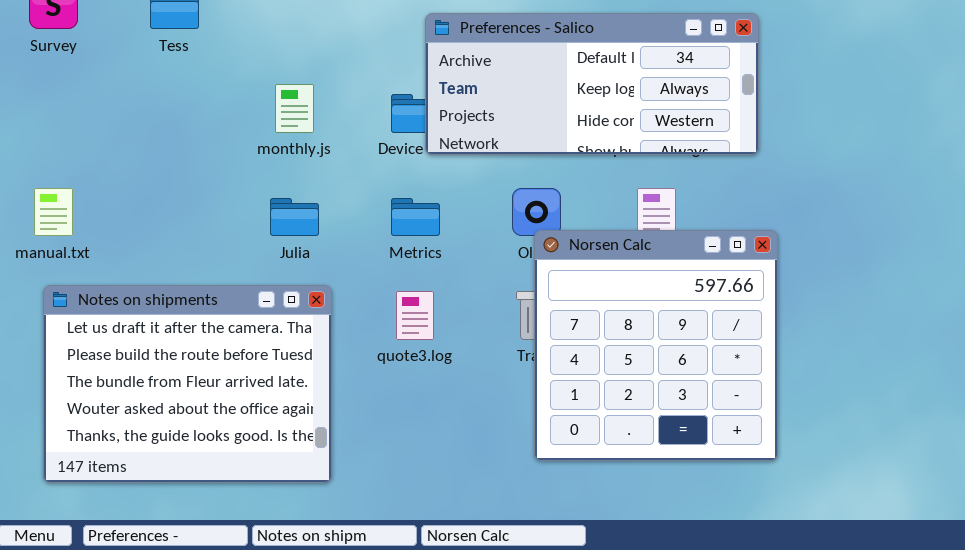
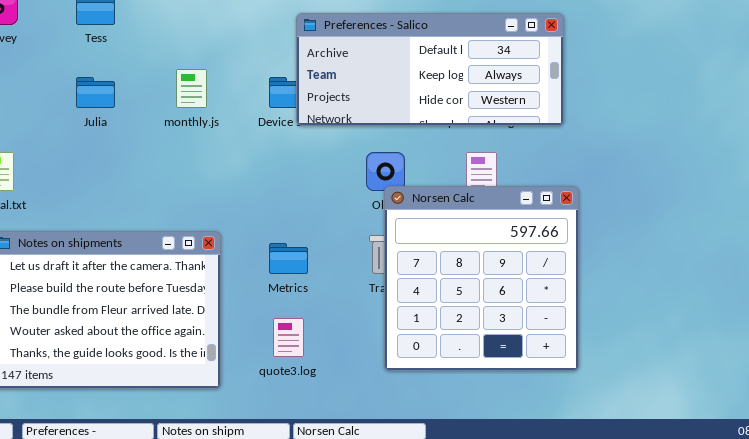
Julia: [270,198,319,236] -> [76,77,115,108], moved
Metrics: [391,198,440,236] -> [269,243,308,274], moved
quote3.log: [396,291,434,340] -> [273,318,304,357], moved

